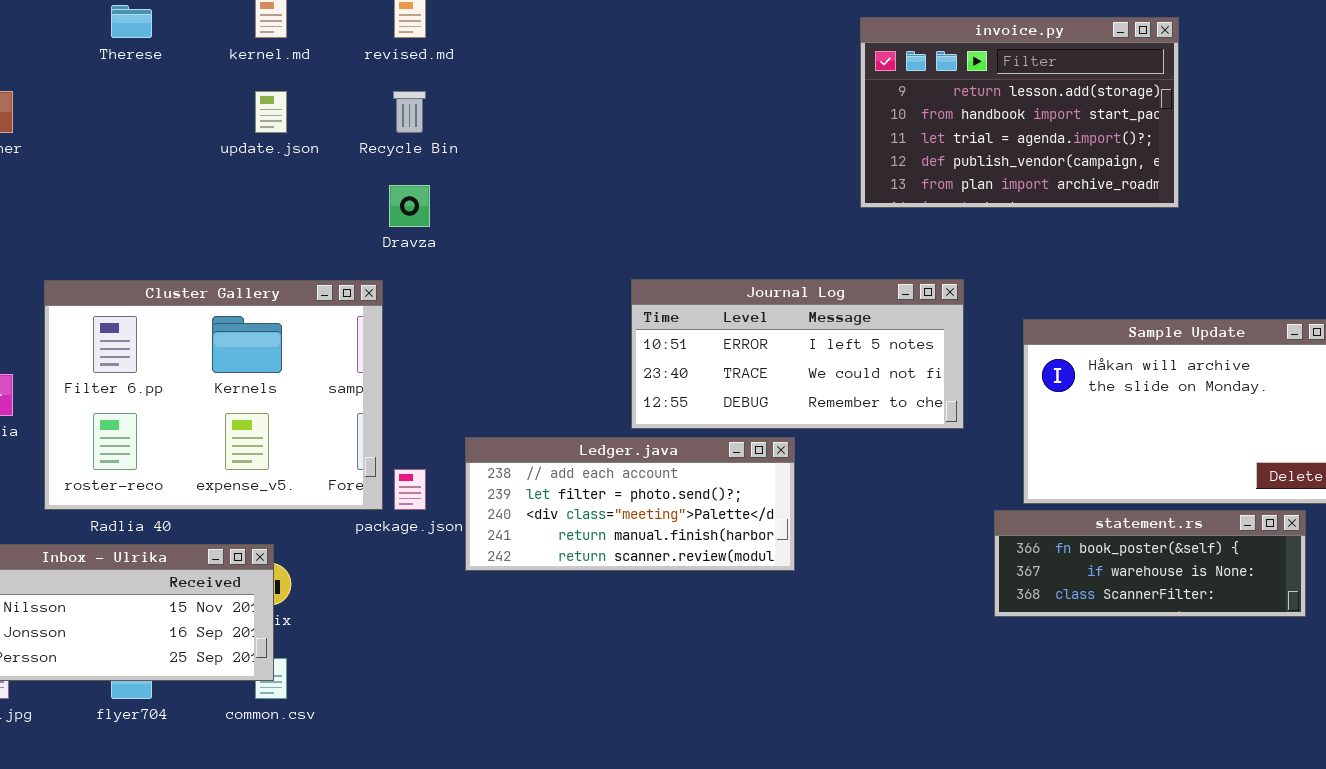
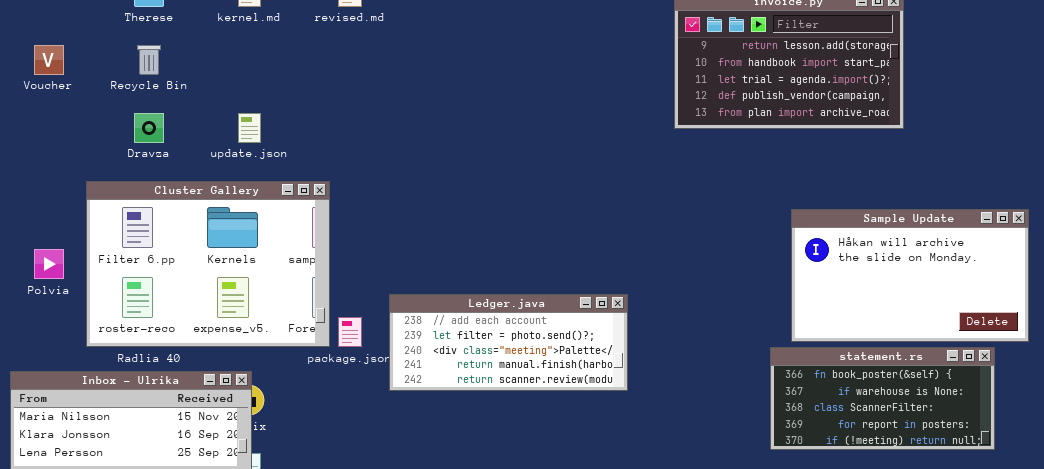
update.json: [255,91,287,133] -> [238,113,261,143], moved
Recycle Bin: [393,91,426,133] -> [137,45,161,75], moved
Dravza: [389,185,430,227] -> [134,113,164,143], moved
Journal Log: [631,279,964,429] -> none, closed
statement.rs: [994,510,1306,617] -> [770,347,995,450], resized

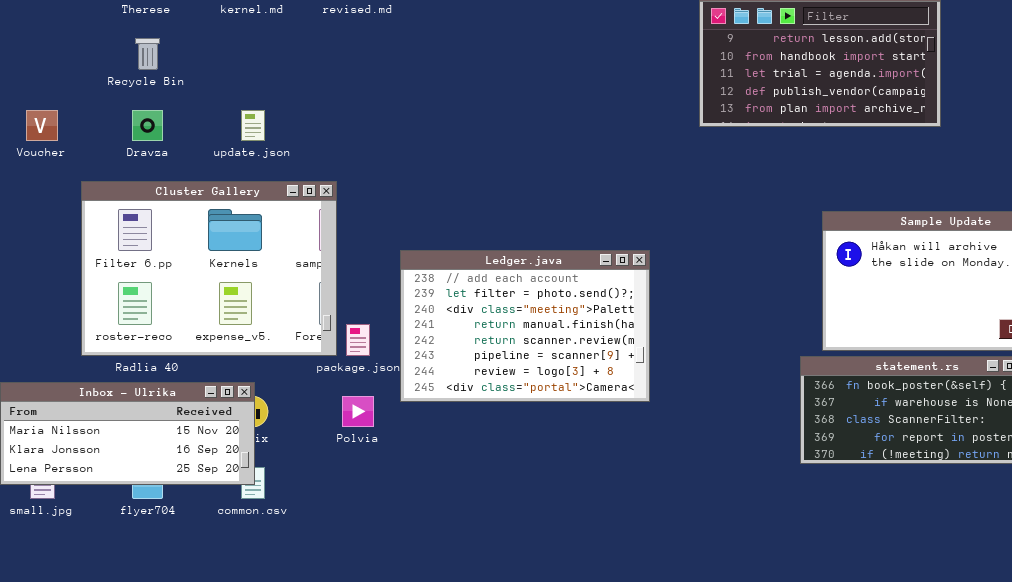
Voucher: [34,45,64,75] -> [26,110,58,141], moved
Polvia: [34,249,64,279] -> [342,396,374,427], moved
Ledger.java: [389,294,628,391] -> [400,250,650,402], resized

